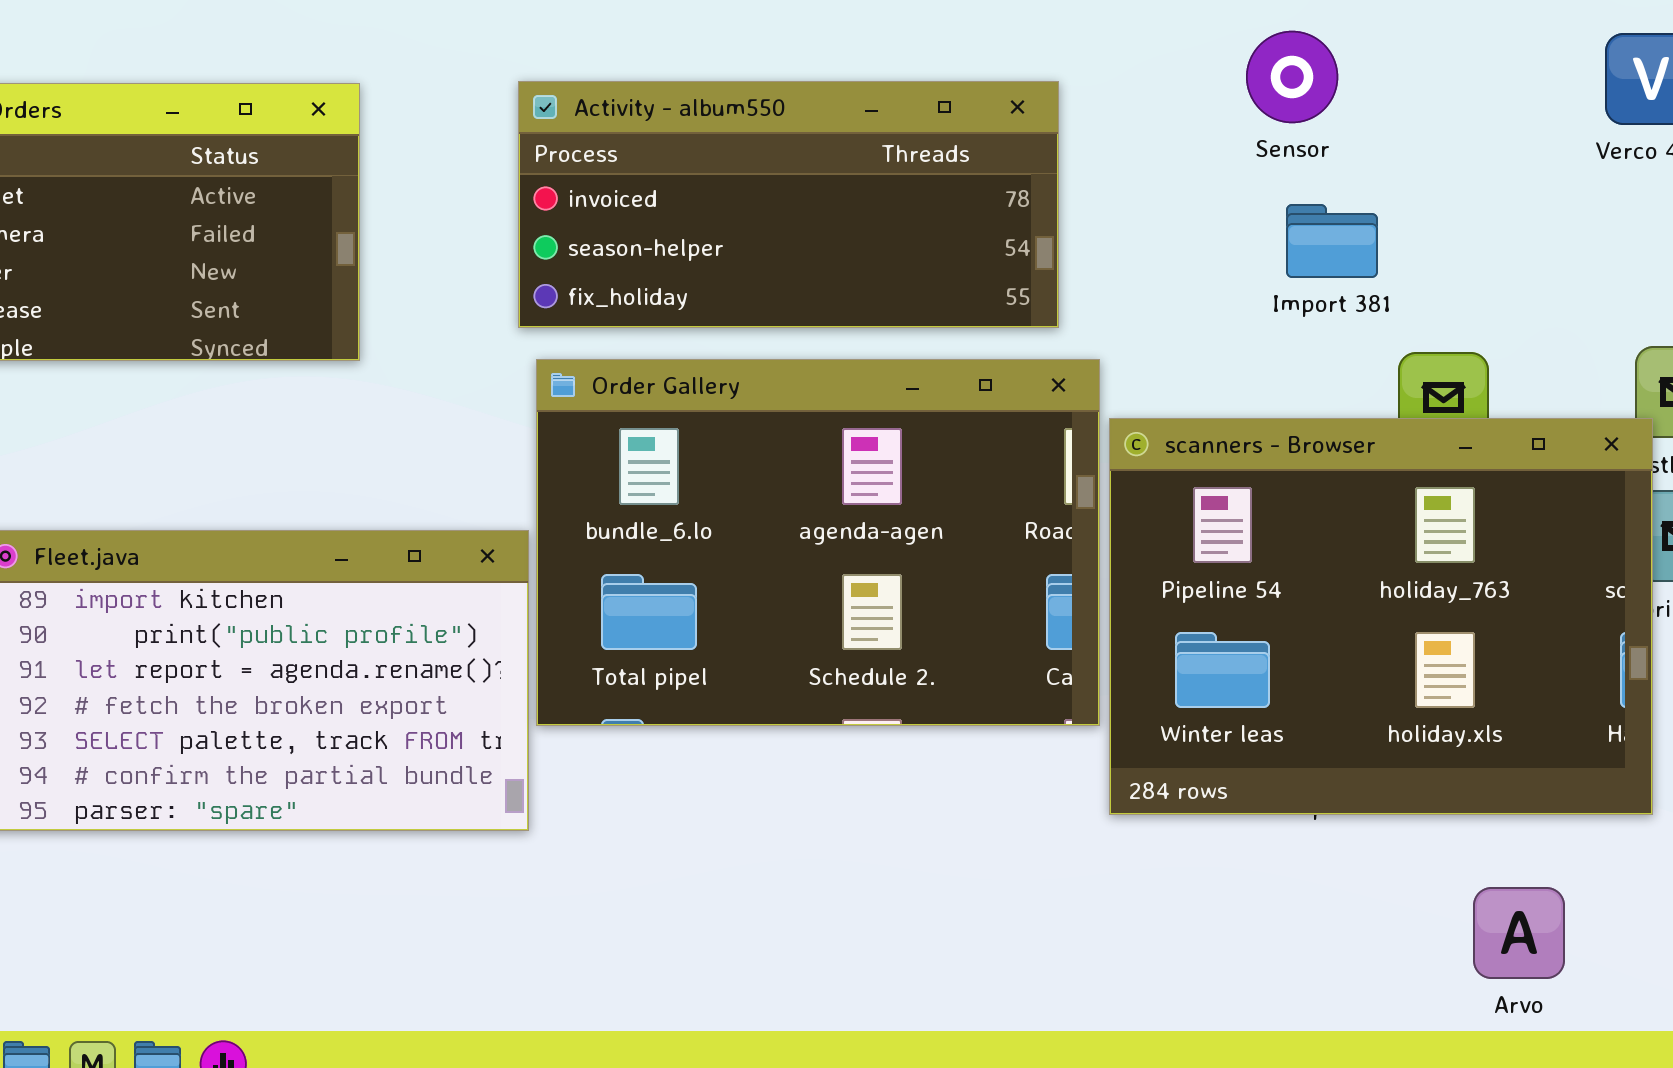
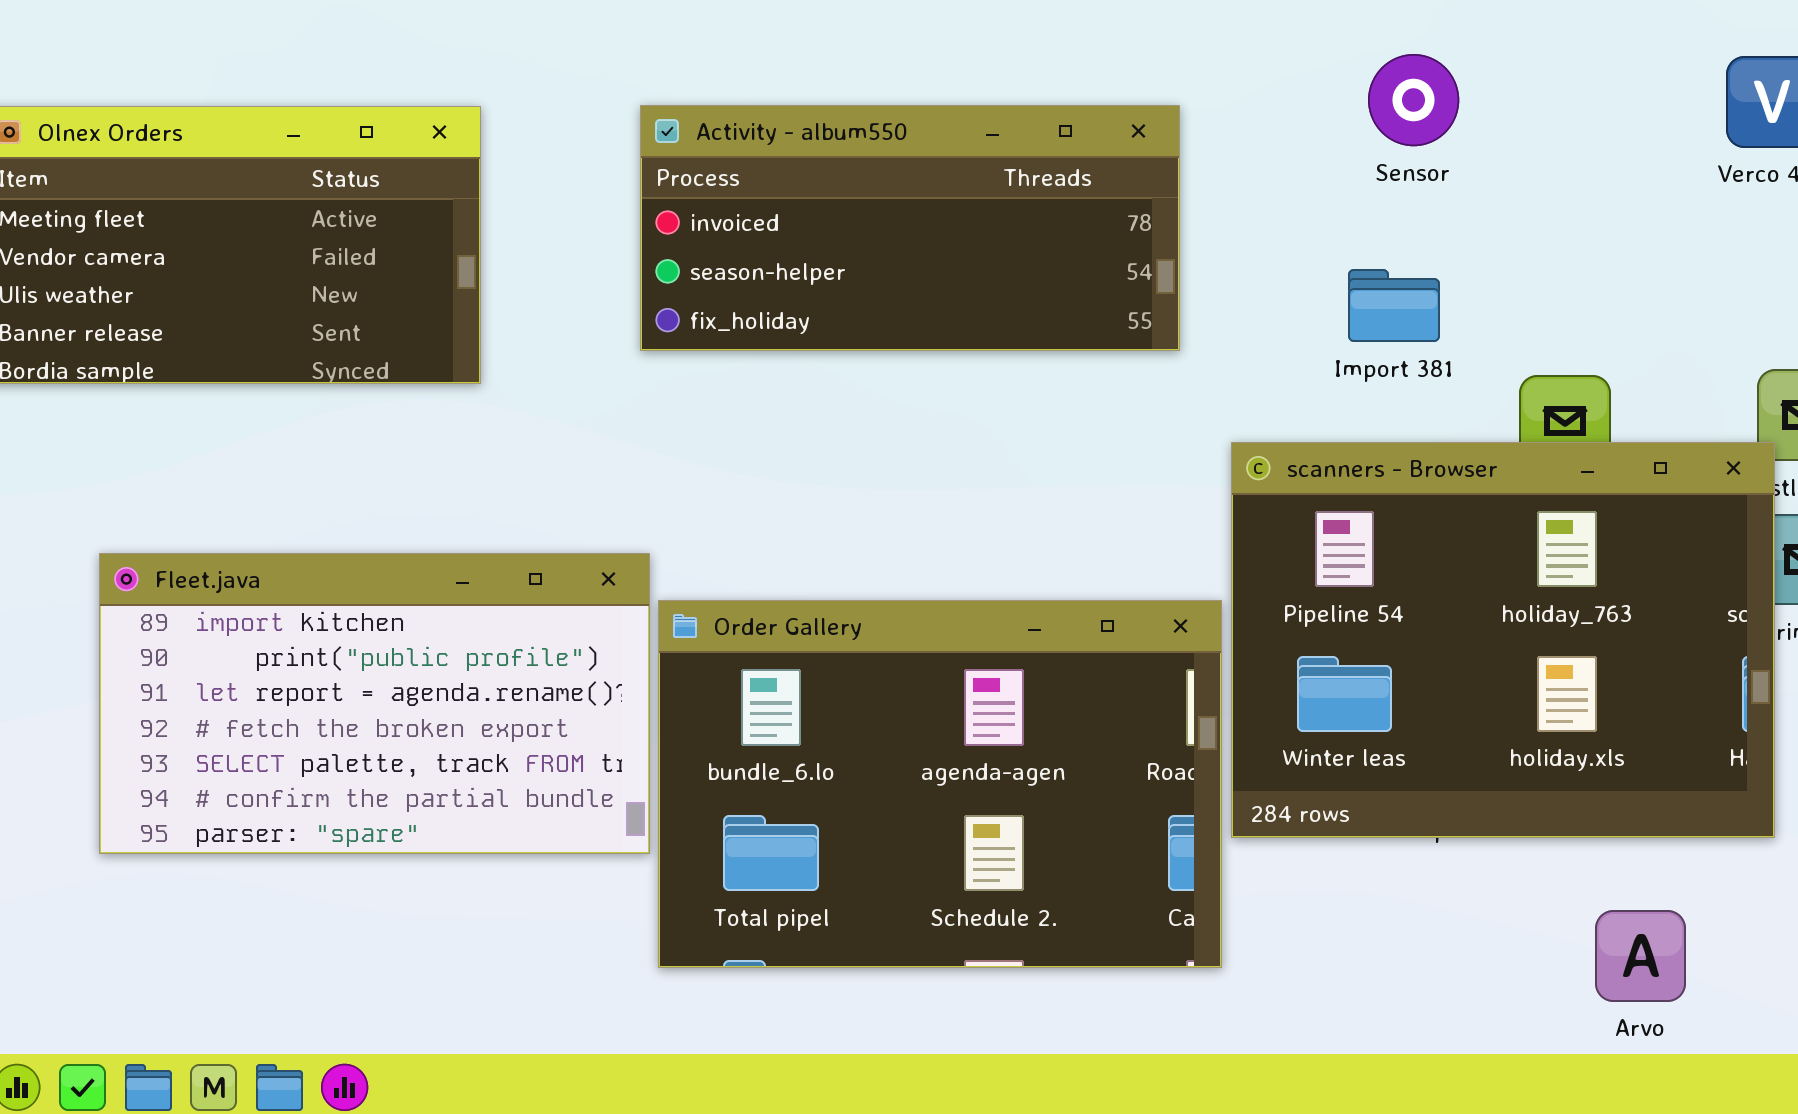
Import 381: [1286,204,1378,278] -> [1348,269,1440,342], moved
Order Gallery: [536,359,1100,726] -> [658,600,1222,968], moved

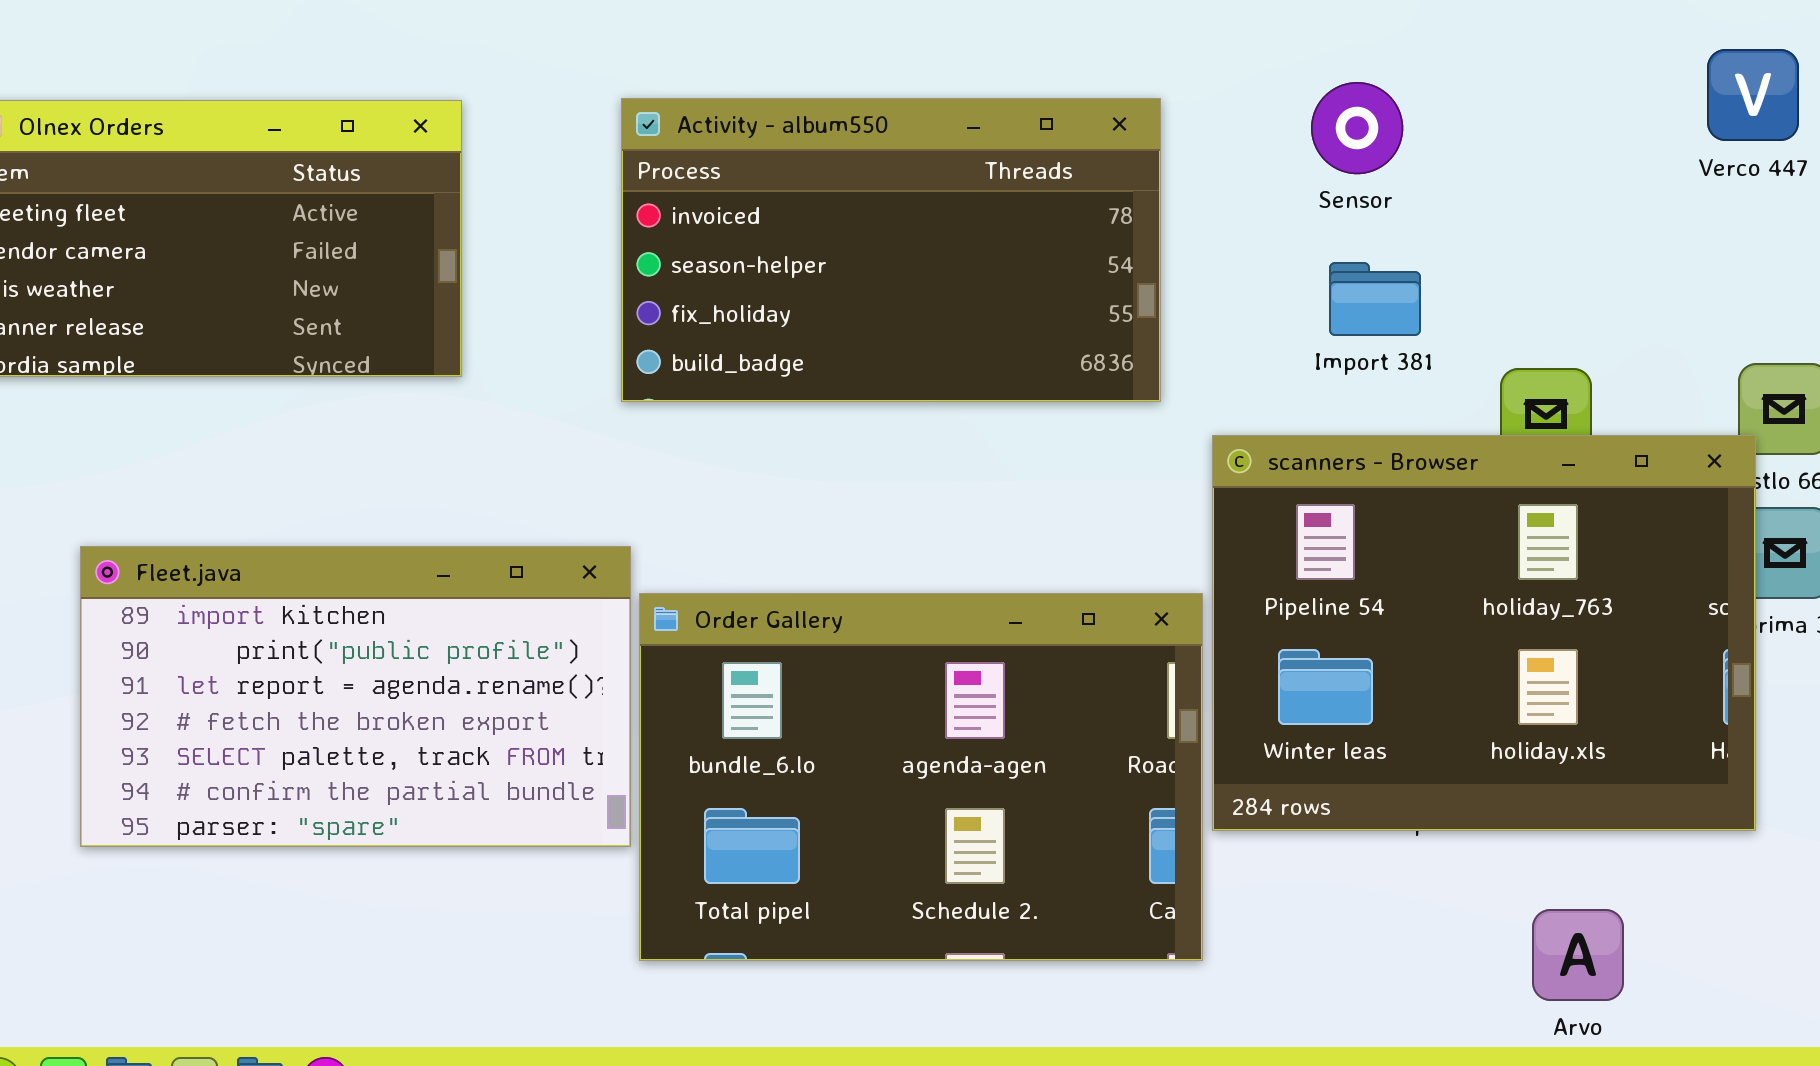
Sensor: [1368,54,1459,146] -> [1311,82,1403,174], moved
Activity - album550: [640,105,1180,351] -> [621,98,1161,402], resized
Arvo: [1595,910,1686,1002] -> [1532,909,1624,1001], moved

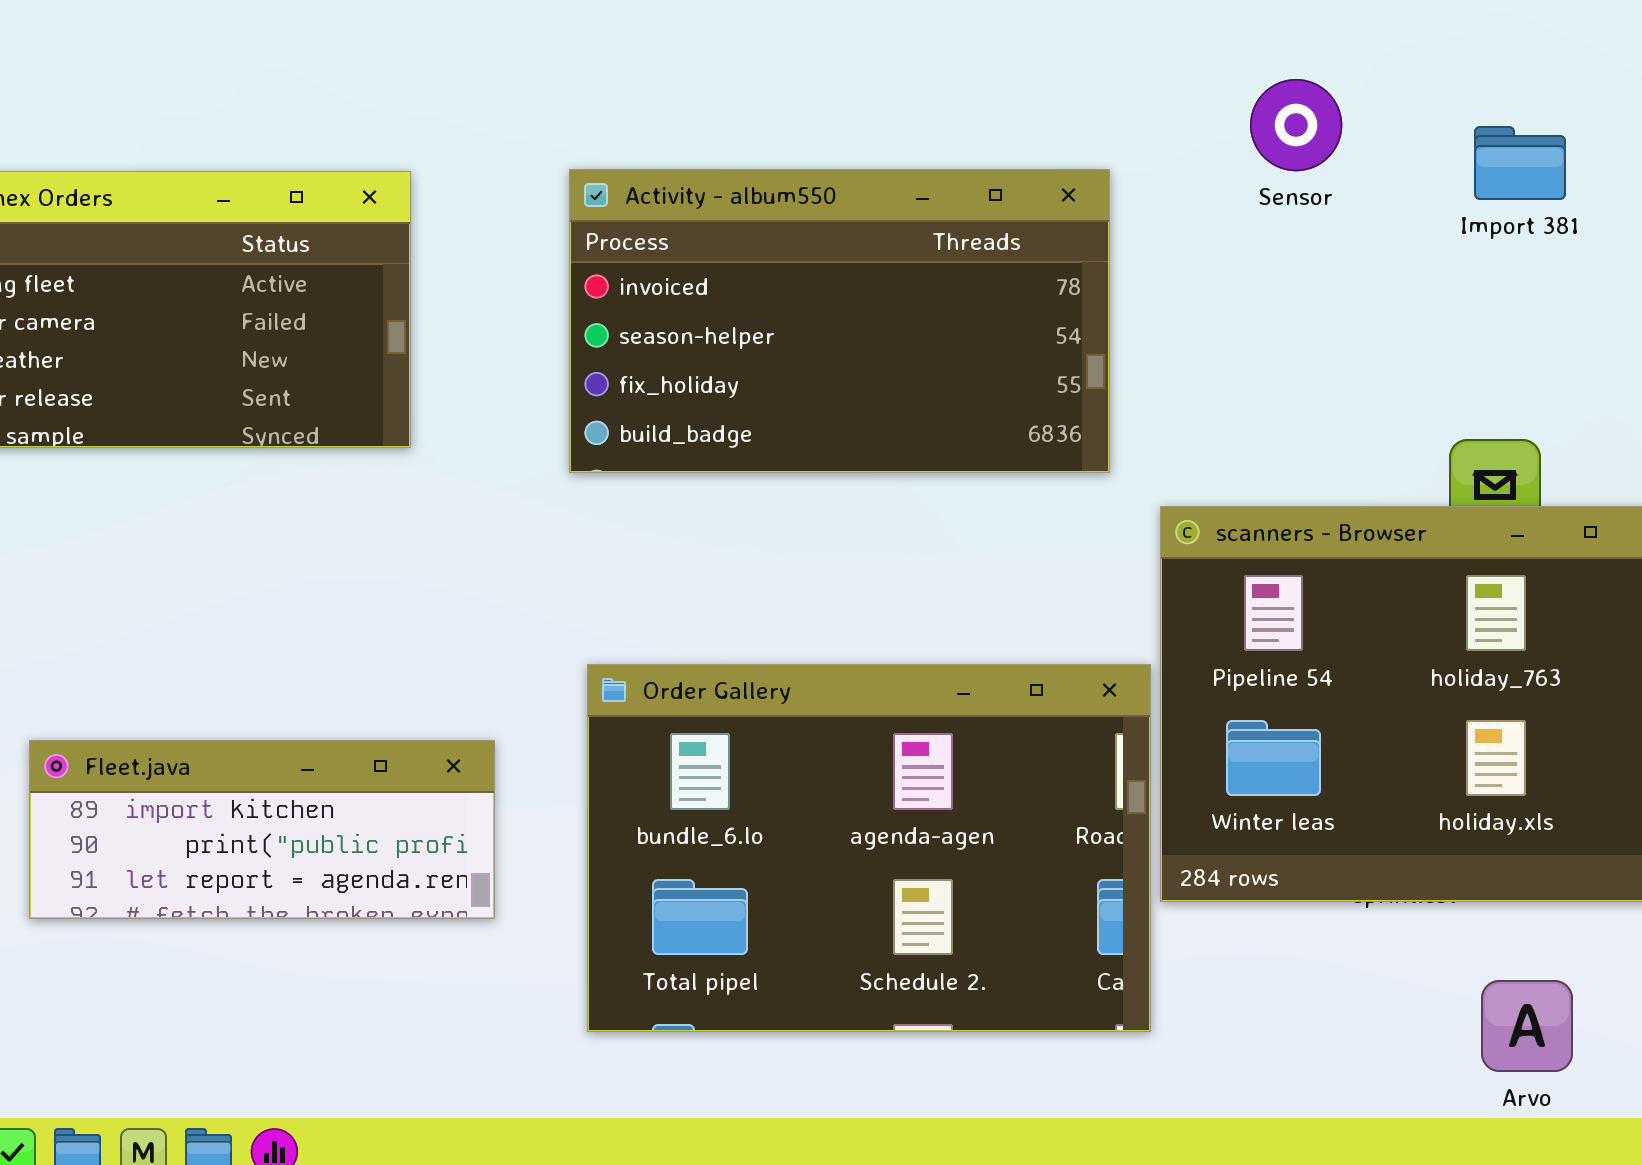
Sensor: [1311,82,1403,174] -> [1250,79,1342,171], moved
Import 381: [1329,262,1421,336] -> [1474,126,1566,200], moved
Fleet.java: [80,546,631,847] -> [29,740,495,919], resized

